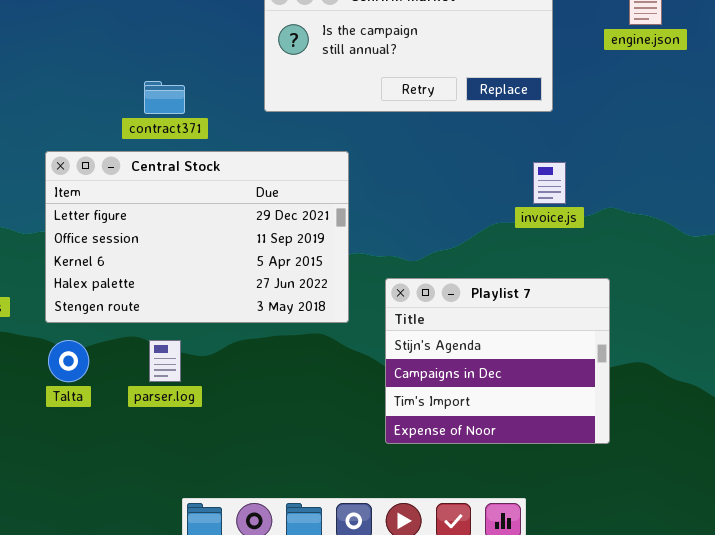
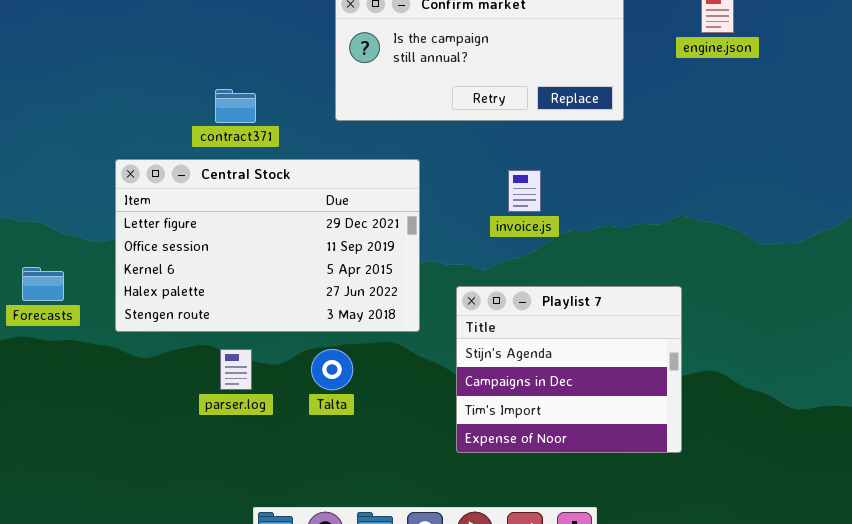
invoice.js: [533,162,566,204] -> [508,170,541,212], moved
Talta: [48,340,89,382] -> [311,349,353,390], moved

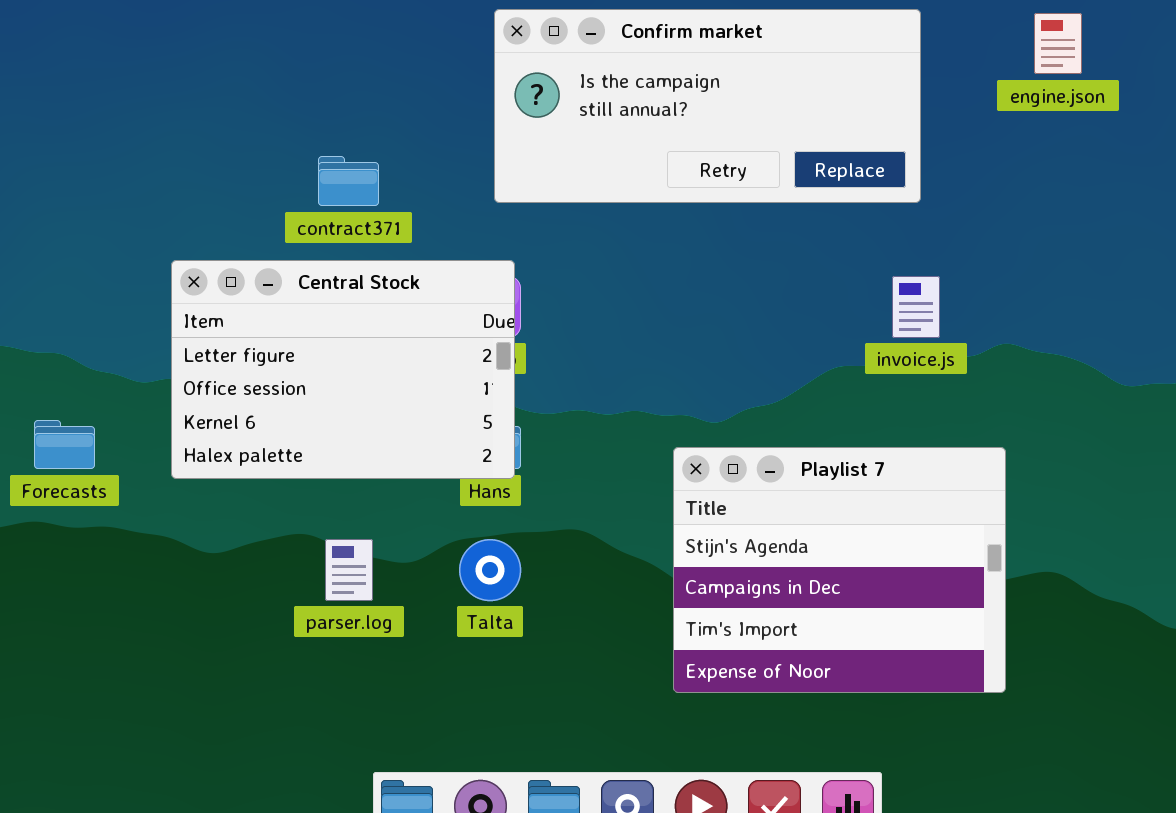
Central Stock: [115,159,420,332] -> [171,260,515,479], resized
invoice.js: [508,170,541,212] -> [892,276,940,338], moved

